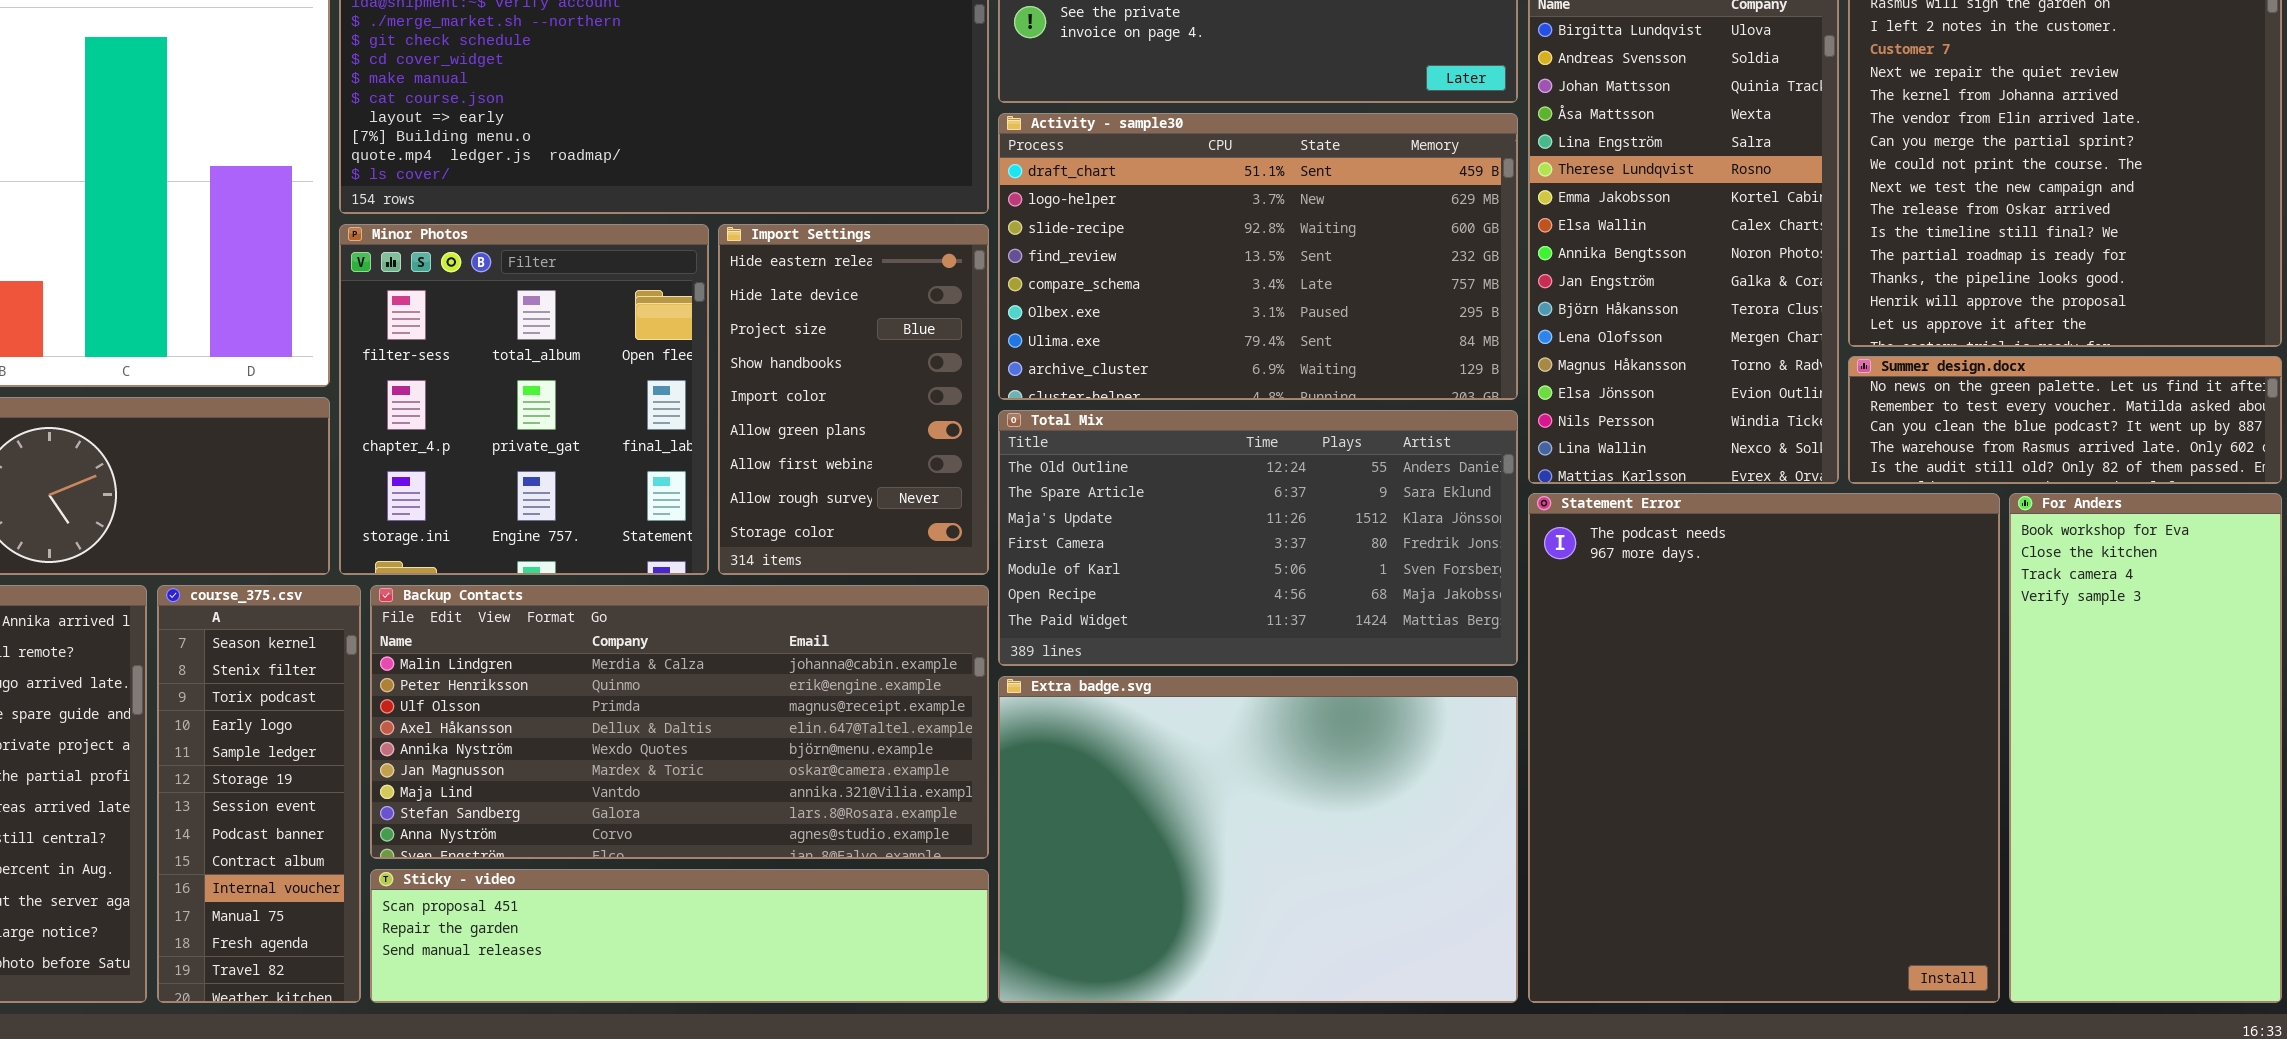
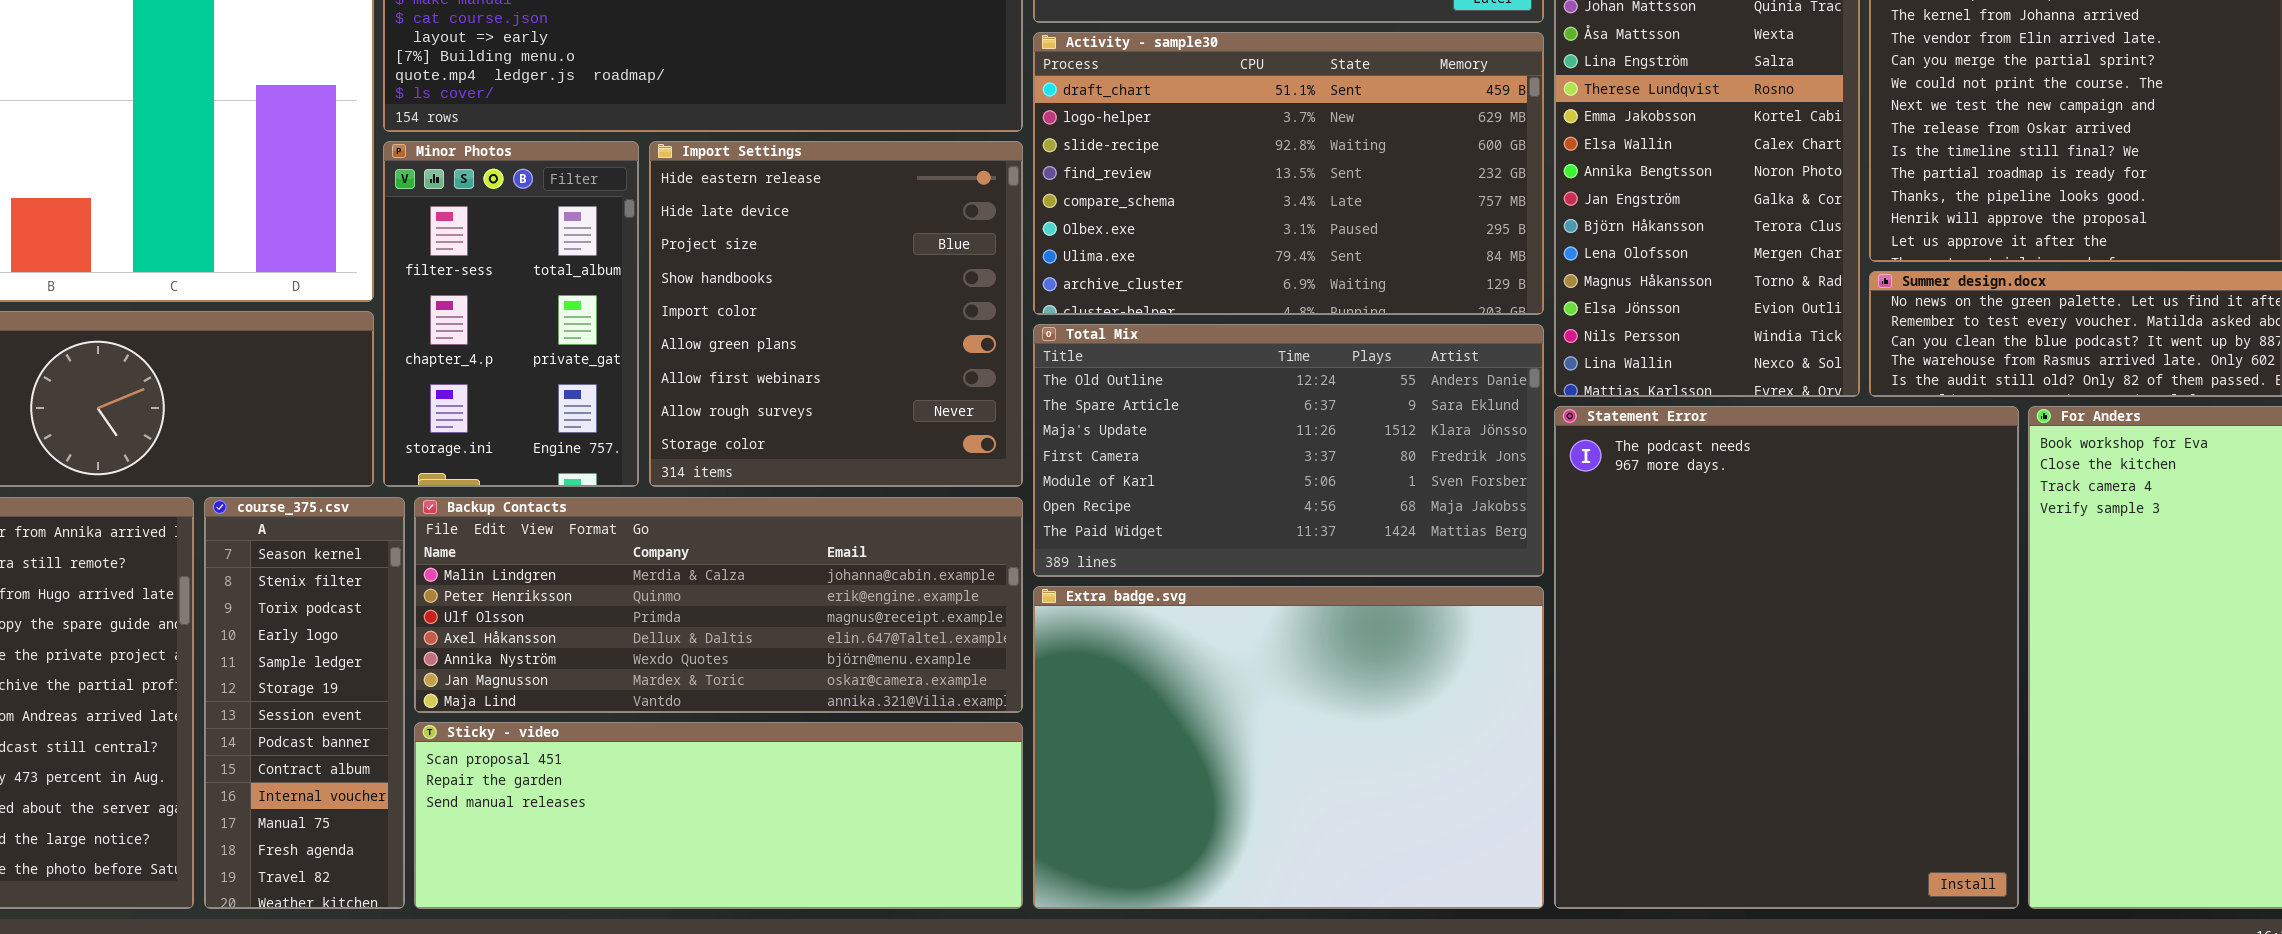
Minor Photos: [339,224,709,575] -> [383,141,639,487], resized
Import Settings: [718,224,989,575] -> [649,141,1023,487], resized
Backup Contacts: [370,585,989,859] -> [414,497,1023,713], resized
Sticky - video: [370,869,989,1003] -> [414,722,1023,909], resized

